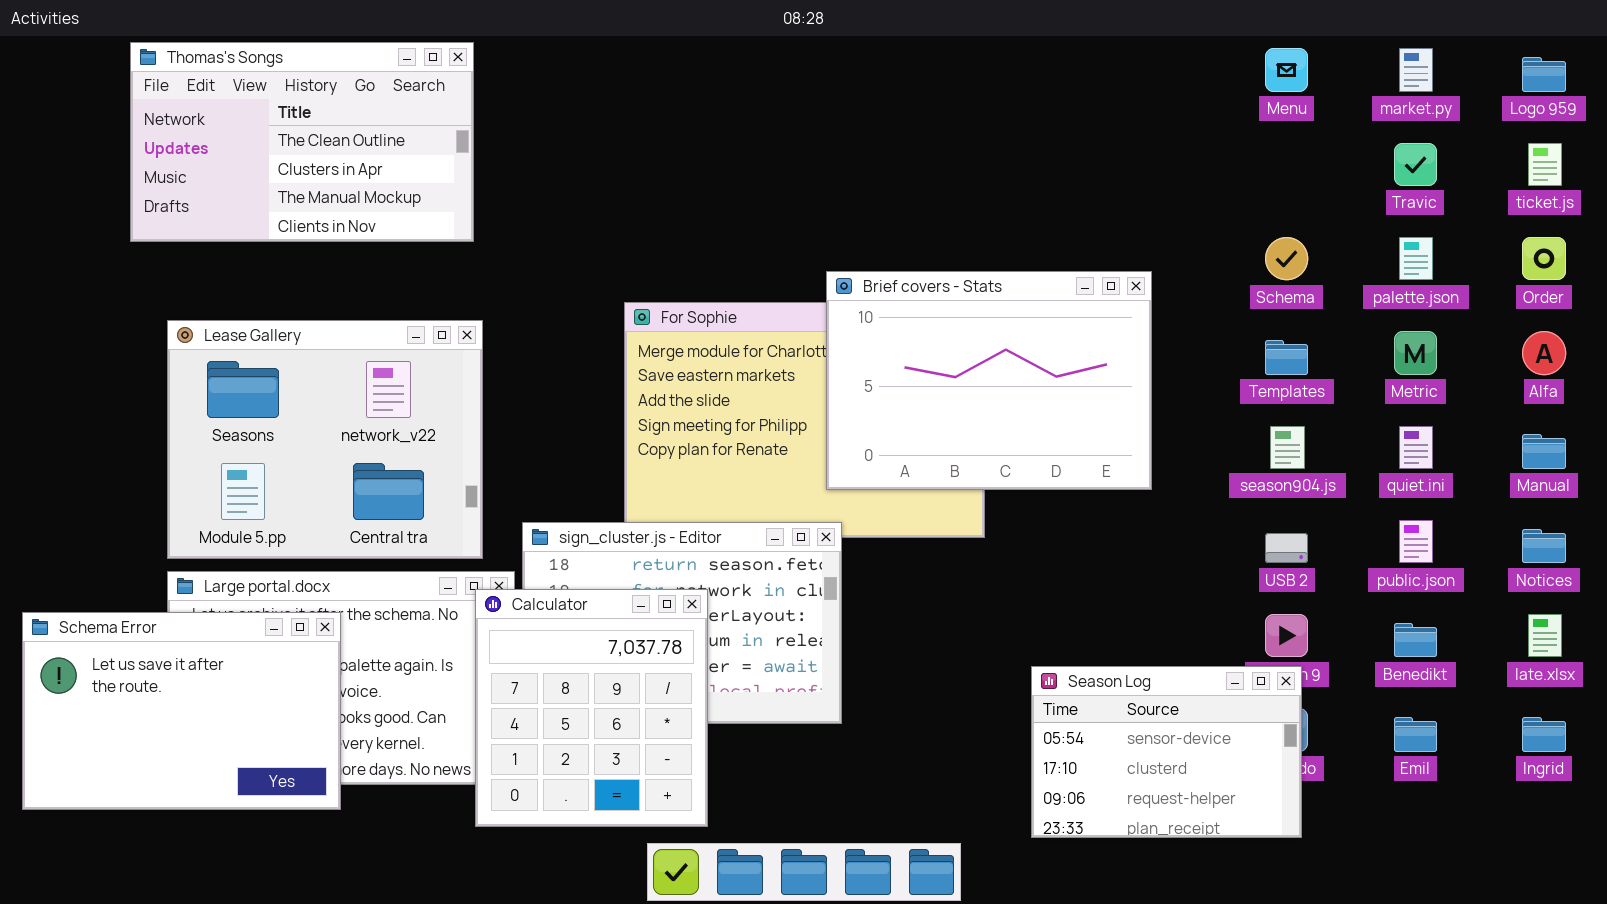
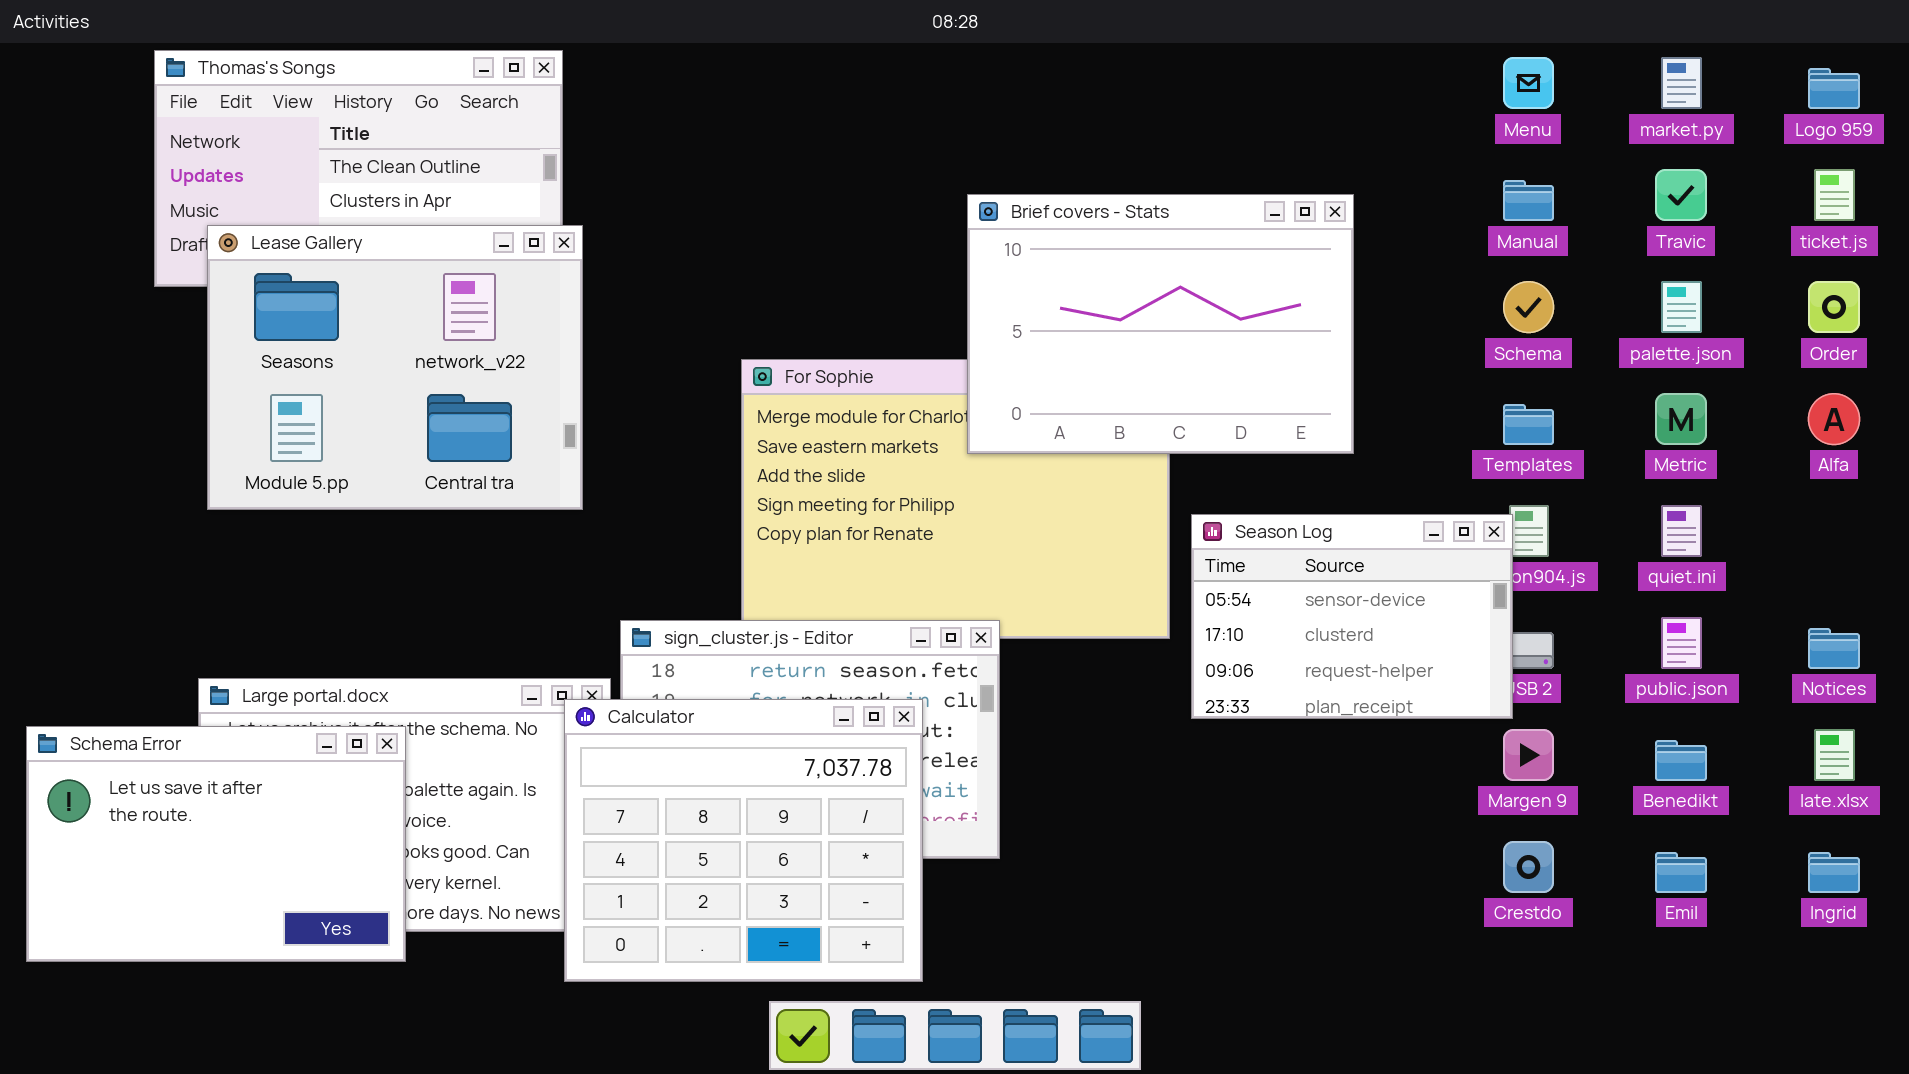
Brief covers - Stats: [826,271,1152,490] -> [967,194,1354,454], moved
Lease Gallery: [167,320,483,559] -> [207,225,583,510], moved
Manual: [1522,434,1566,469] -> [1503,180,1554,221], moved
Calculator: [475,589,708,827] -> [564,699,923,982], resized
Season Log: [1031,666,1302,838] -> [1191,514,1513,719], moved

